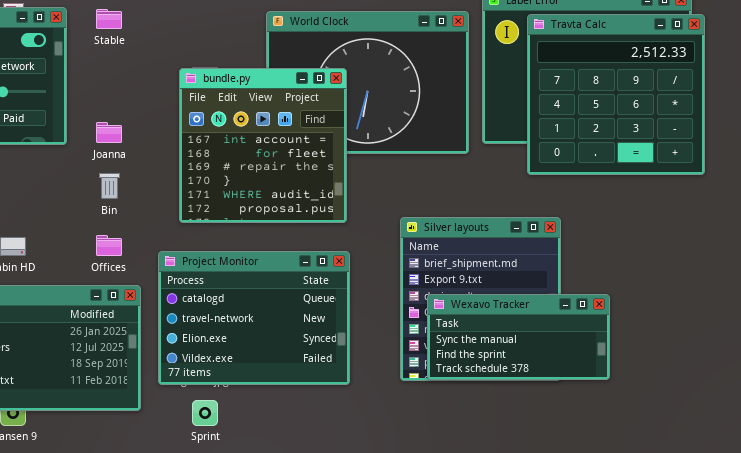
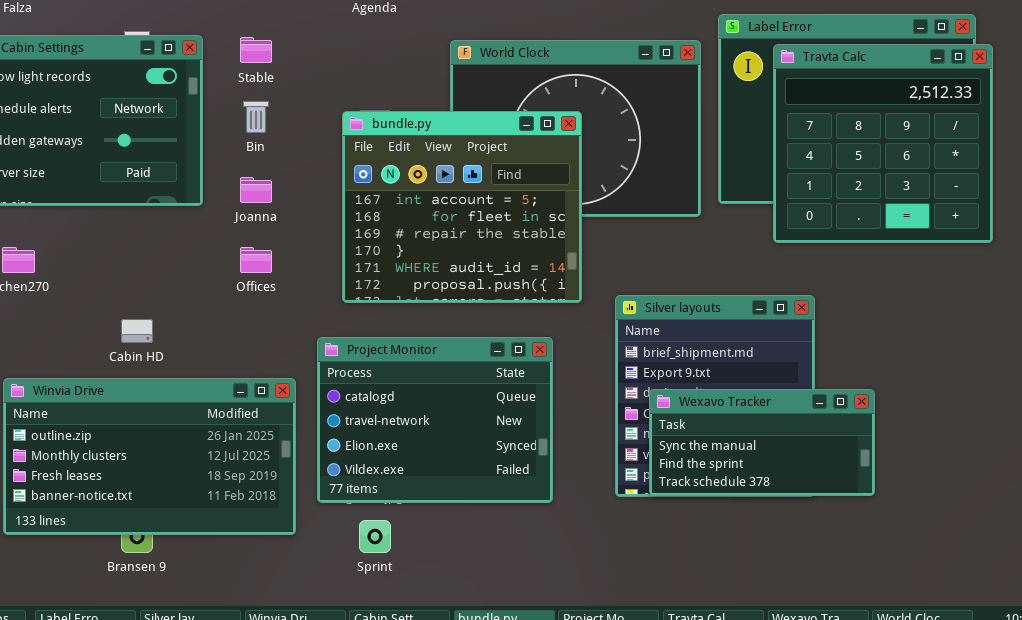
bundle.py: [179,68,347,223] -> [342,111,582,303], resized
Bin: [99,173,120,199] -> [243,101,269,133], moved
Offices: [96,235,122,256] -> [240,247,272,273], moved

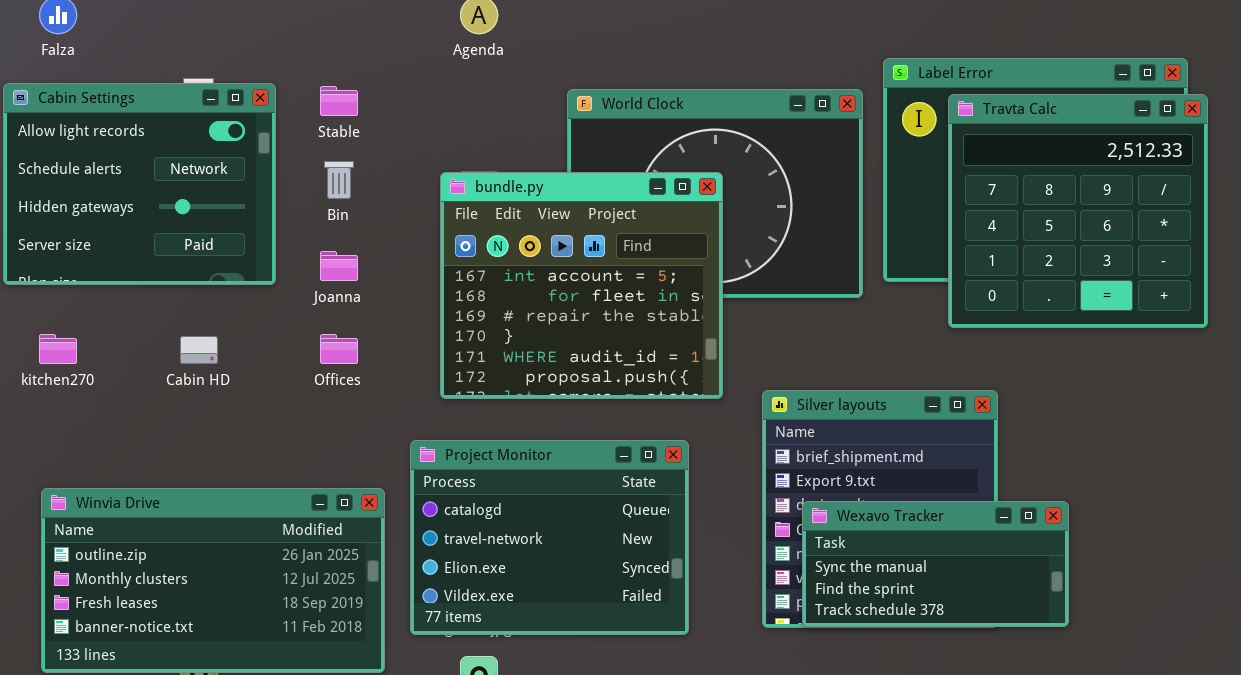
Cabin HD: [121,319,153,343] -> [180,336,218,364], moved

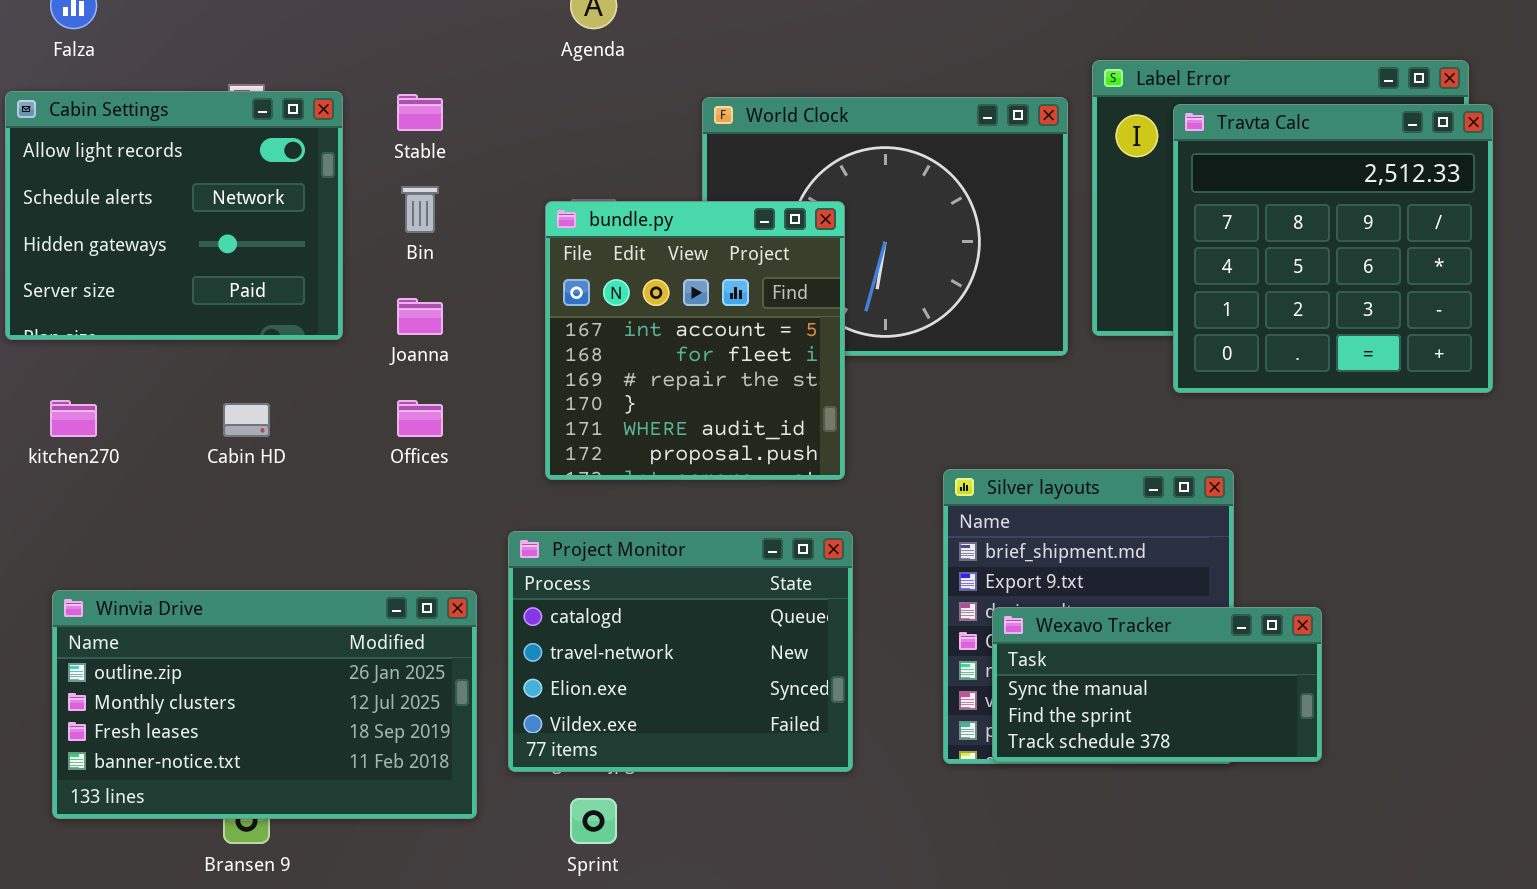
bundle.py: [440,172,723,399] -> [545,201,845,480], resized

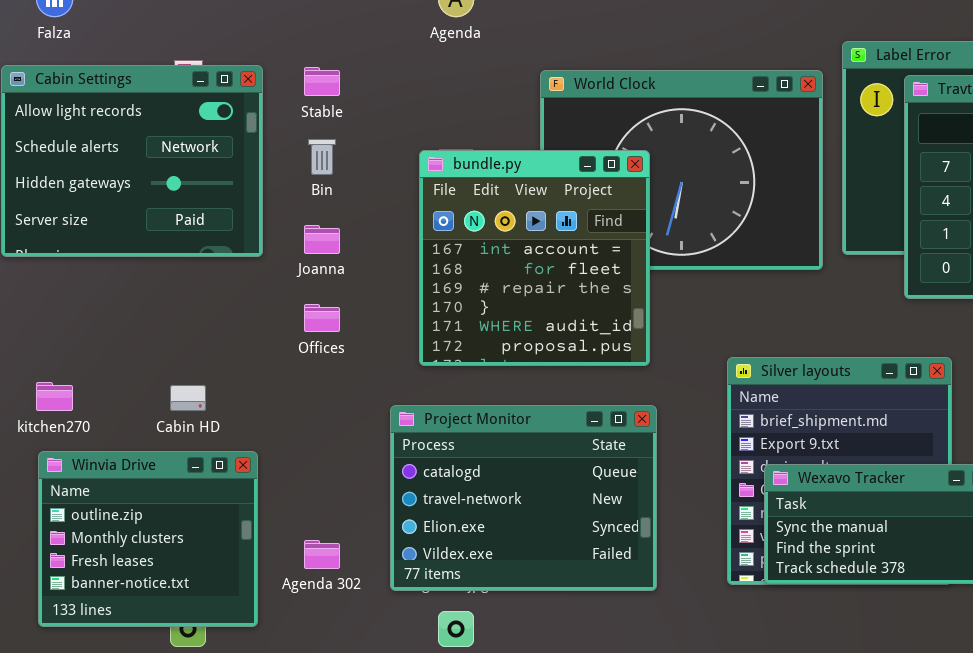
kitchen270: [50,400,97,437] -> [36,382,73,411], moved
Cabin HD: [223,403,270,437] -> [170,385,206,411], moved
Winvia Drive: [52,590,477,819] -> [38,451,258,627], resized

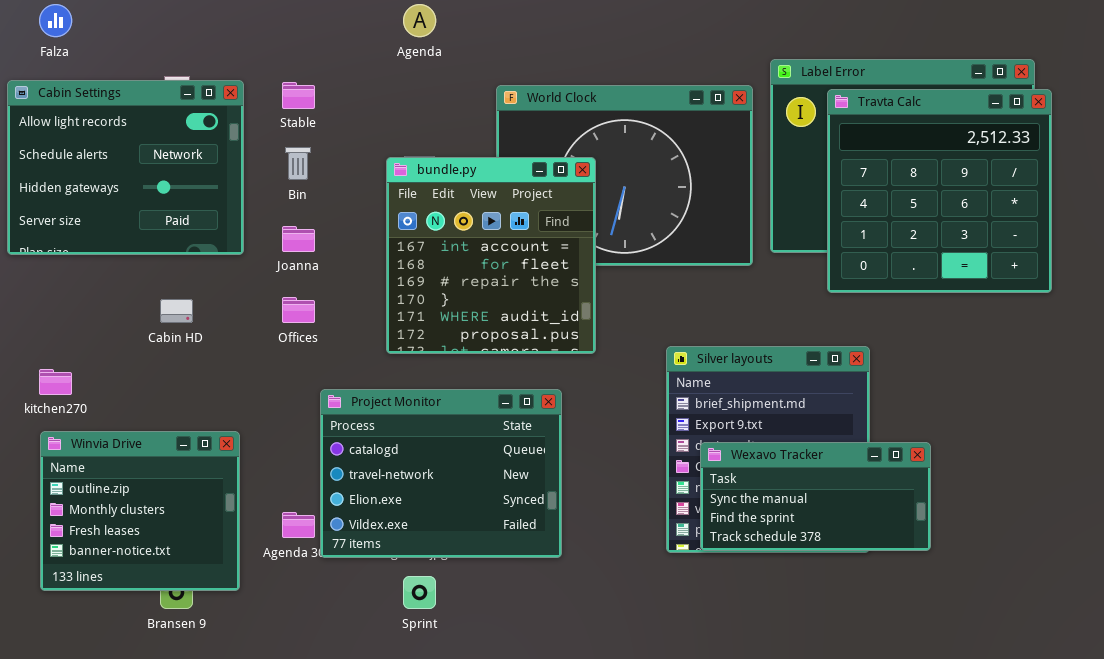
Cabin HD: [170,385,206,411] -> [160,299,193,323], moved
Project Monitor: [390,405,657,591] -> [320,389,562,558], moved

